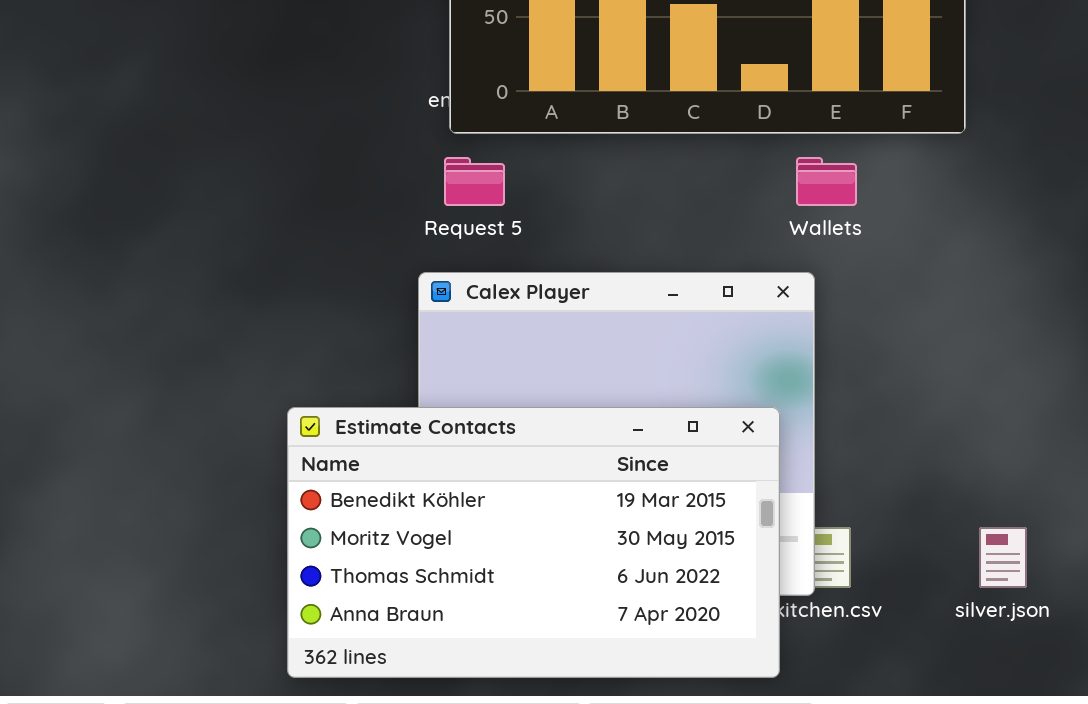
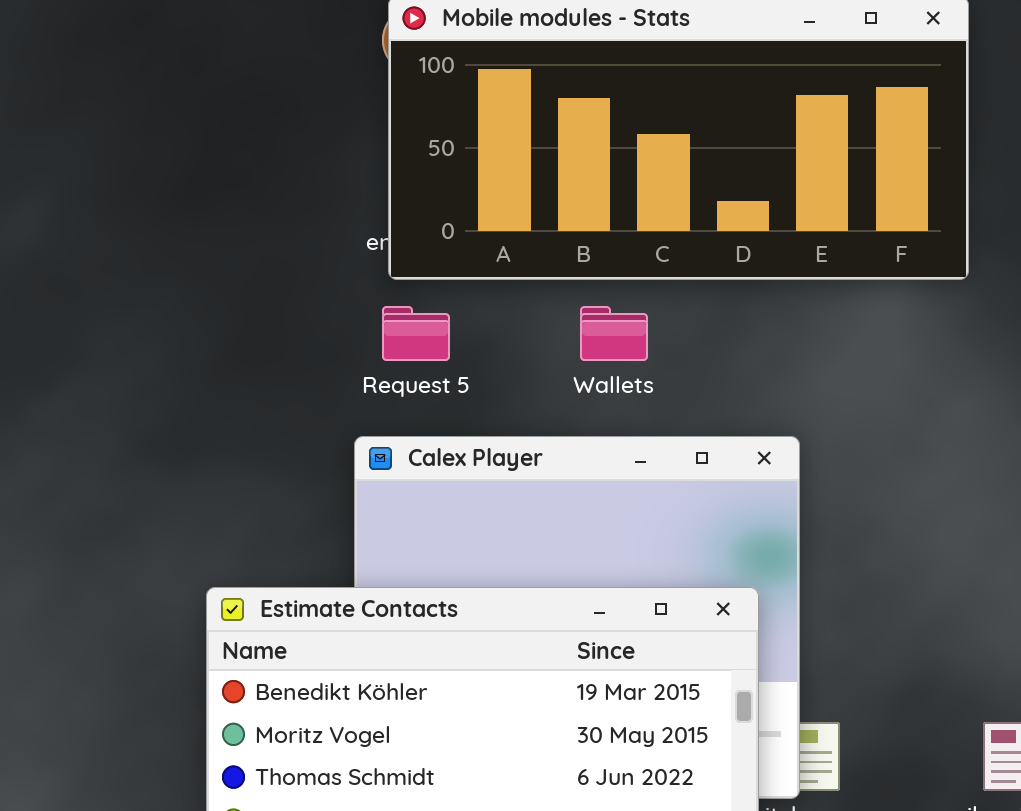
Wallets: [796,157,857,206] -> [580,306,648,361], moved

